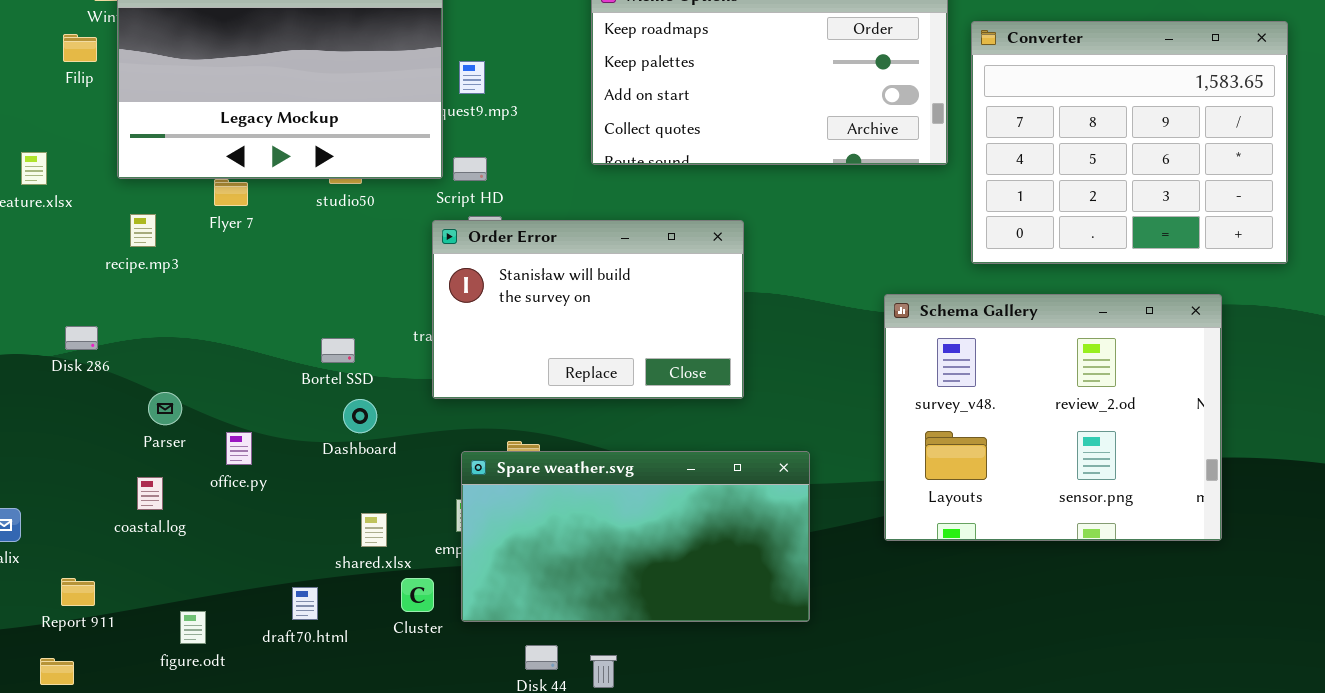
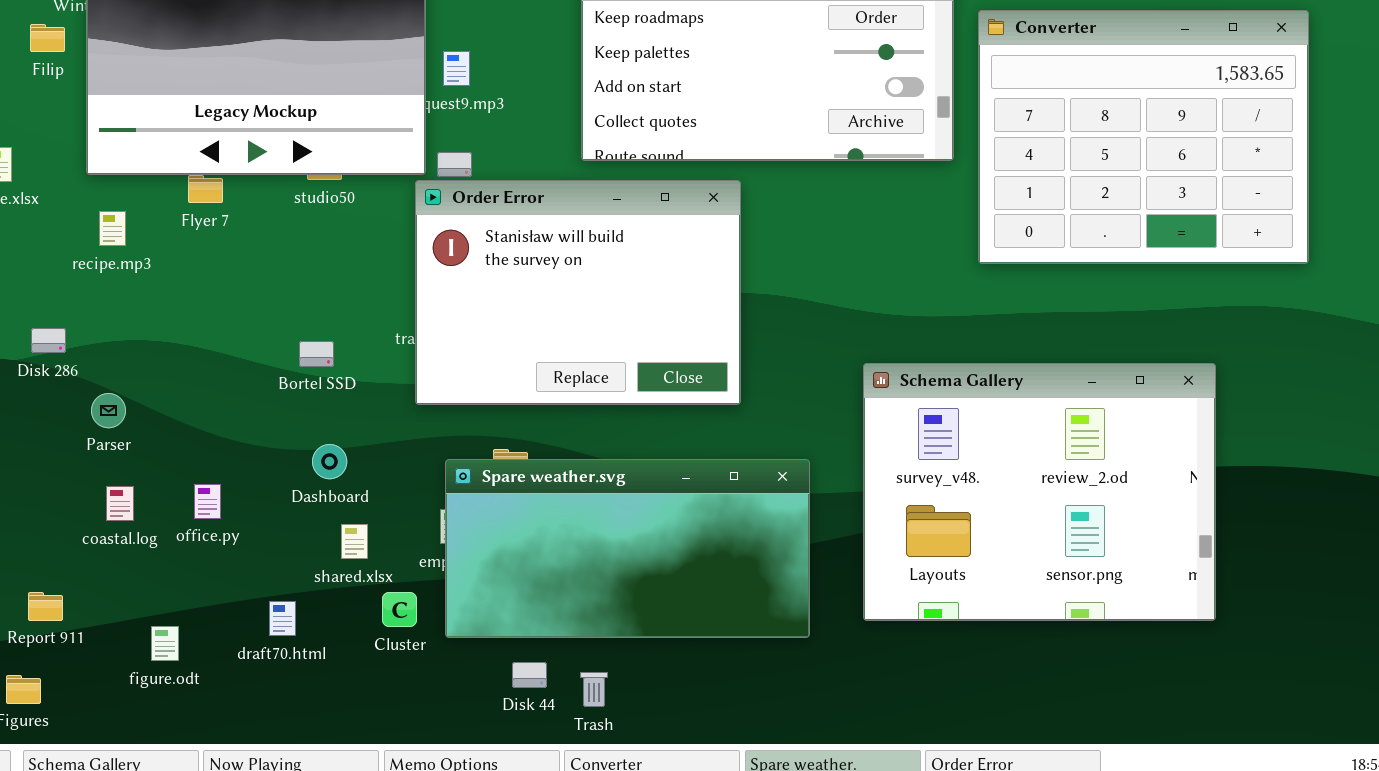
Order Error: [432,220,744,399] -> [415,180,741,405], resized
Schema Gallery: [884,294,1222,541] -> [863,363,1216,621], moved
Parser: [148,392,182,425] -> [91,393,126,428], moved
Dashboard: [343,399,377,433] -> [312,444,347,479], moved
office.py: [226,432,252,465] -> [194,484,221,519], moved

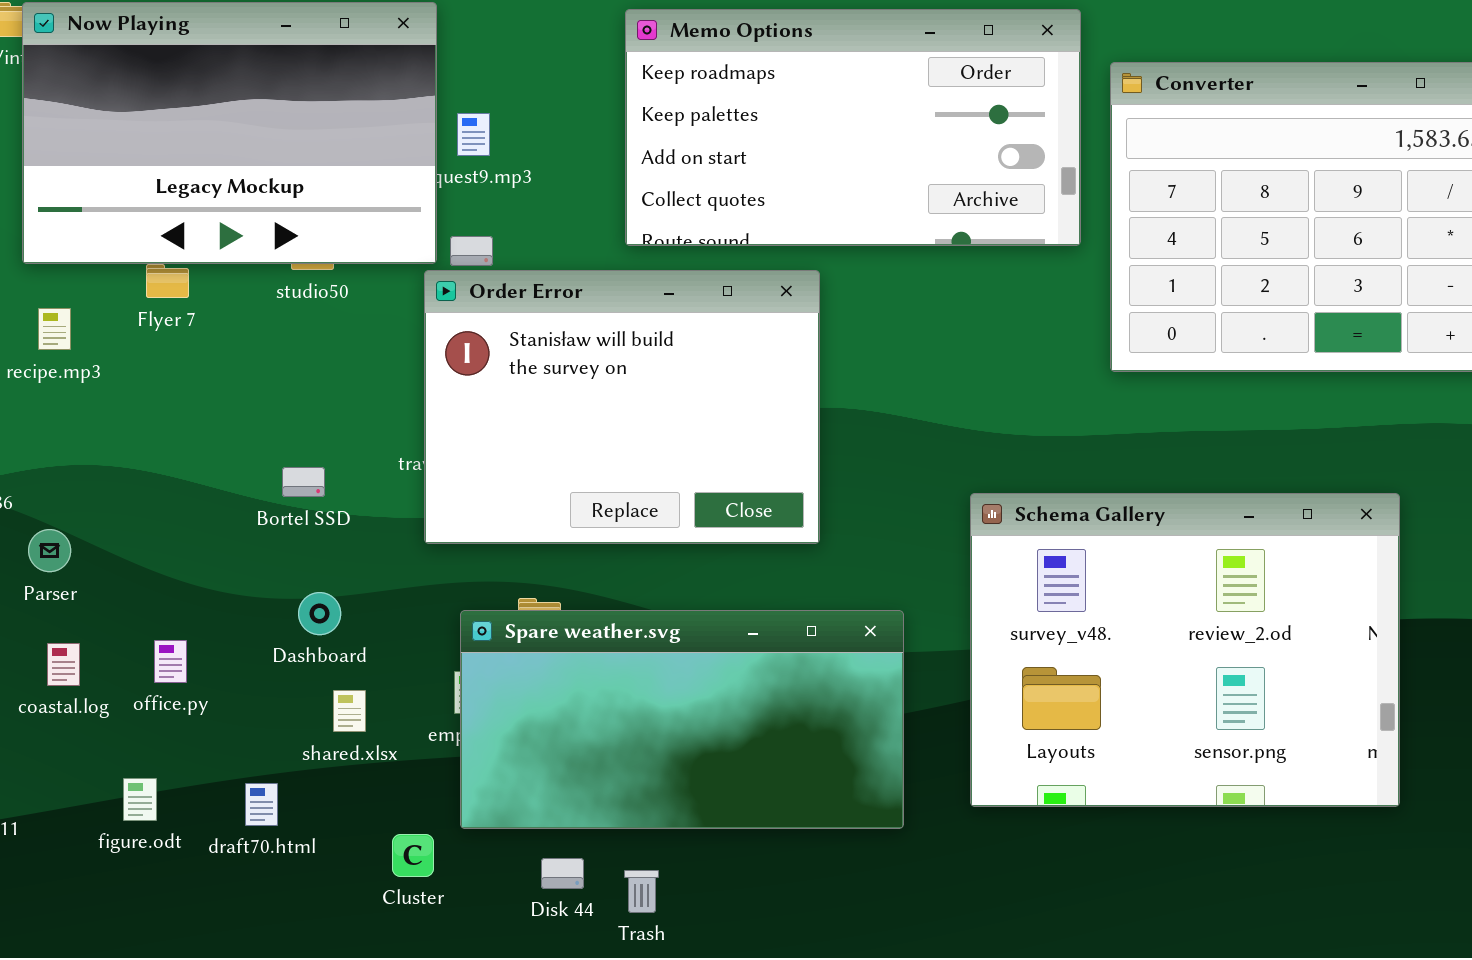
Cluster: [382,592,417,627] -> [392,834,434,877], moved
figure.odt: [151,626,179,661] -> [123,778,157,821], moved

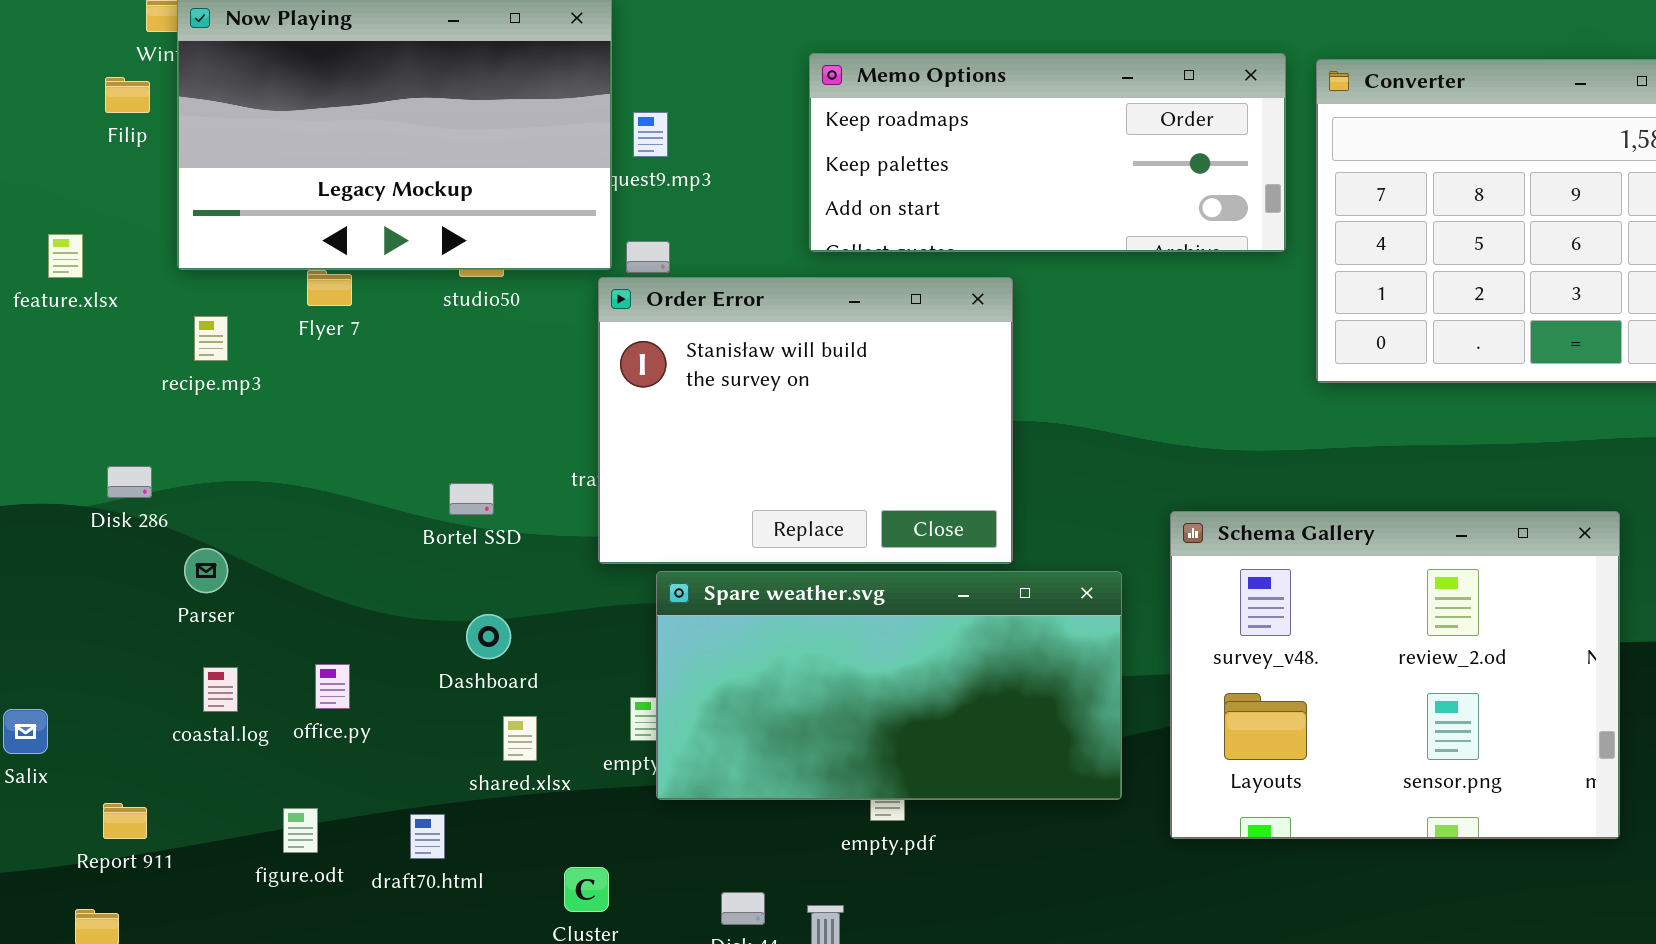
Memo Options: [625,9,1081,246] -> [809,53,1286,252], resized
Spare weather.svg: [460,610,904,829] -> [656,571,1122,800], moved

